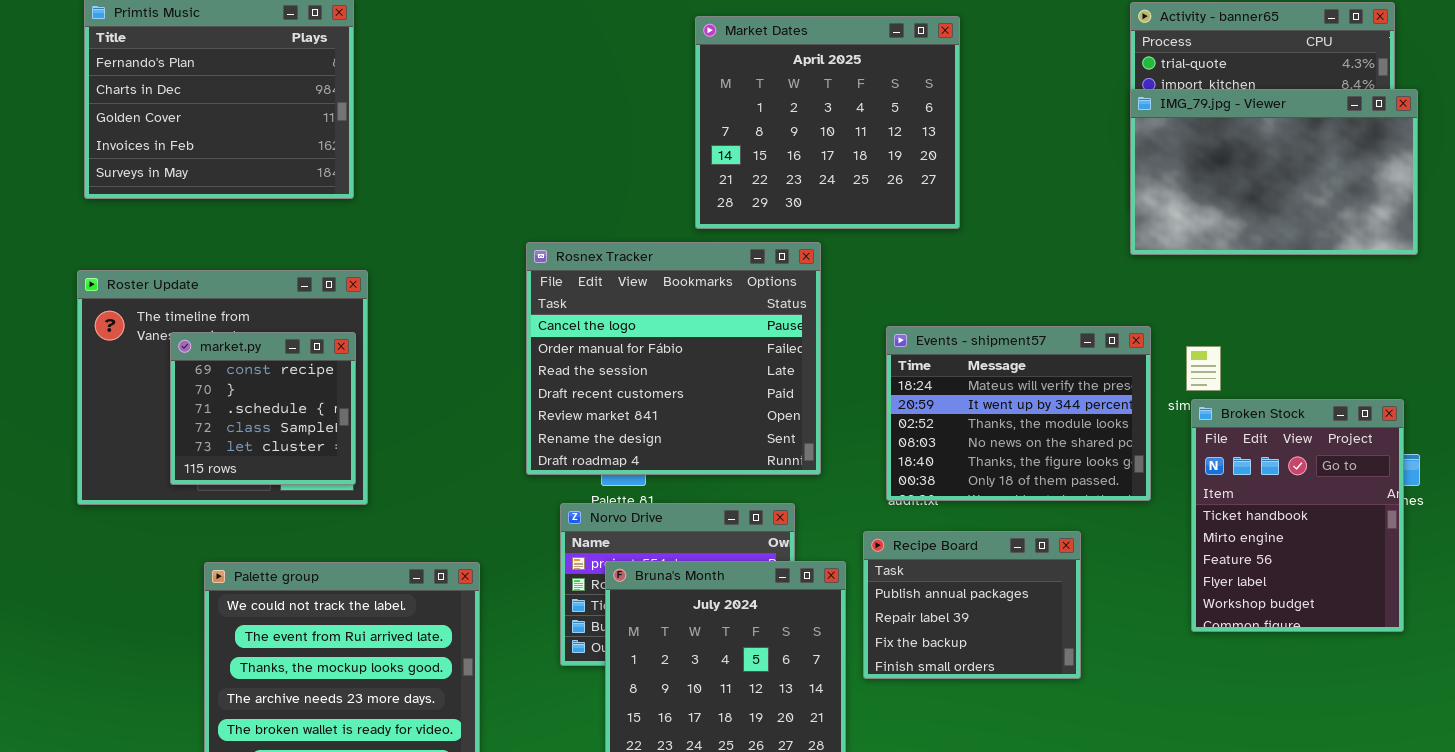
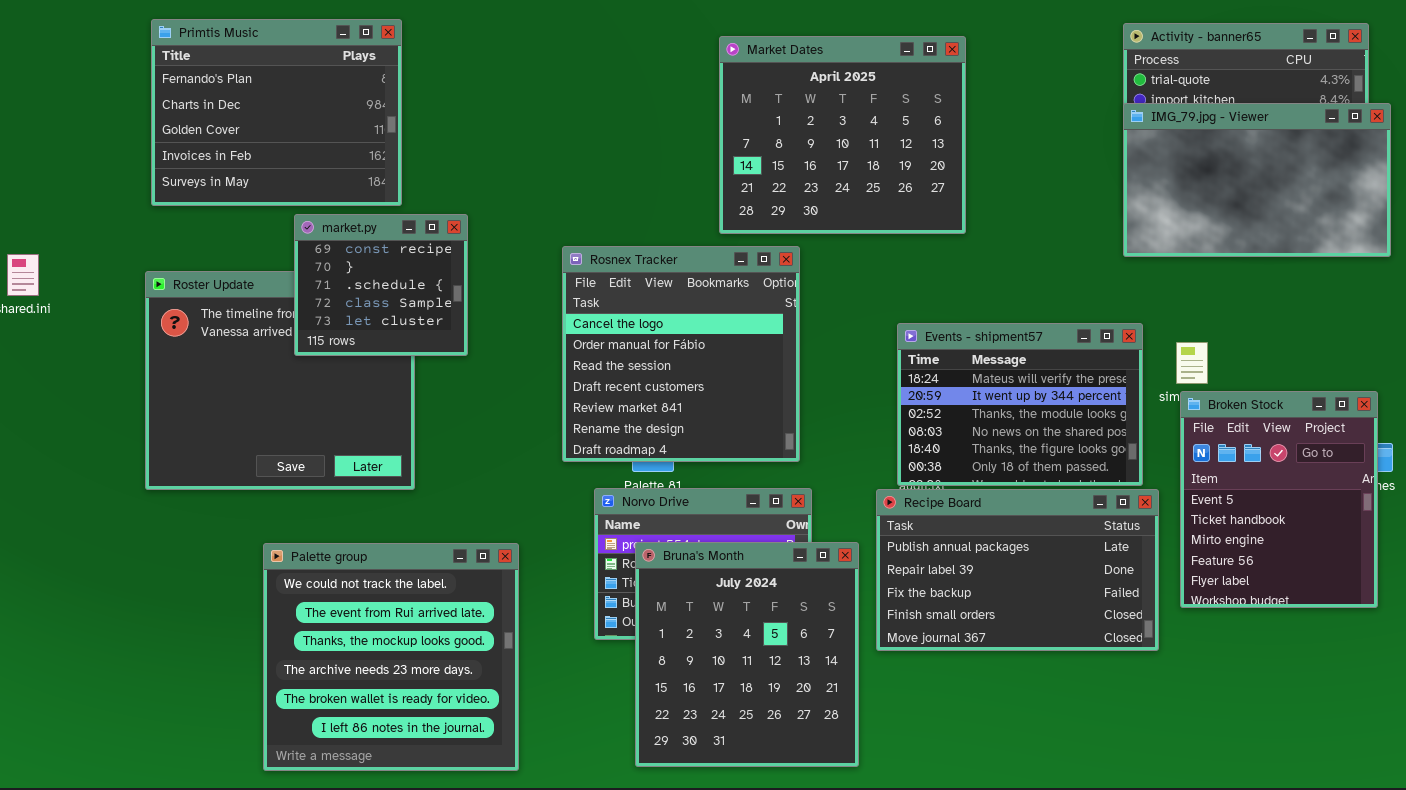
Rosnex Tracker: [526,242,821,475] -> [562,246,800,462], resized
market.py: [170,332,356,485] -> [294,214,468,356], moved
Broken Stock: [1191,399,1404,632] -> [1180,391,1378,608], scrolled up 1 row
Recipe Board: [863,531,1081,679] -> [876,489,1159,651], resized

